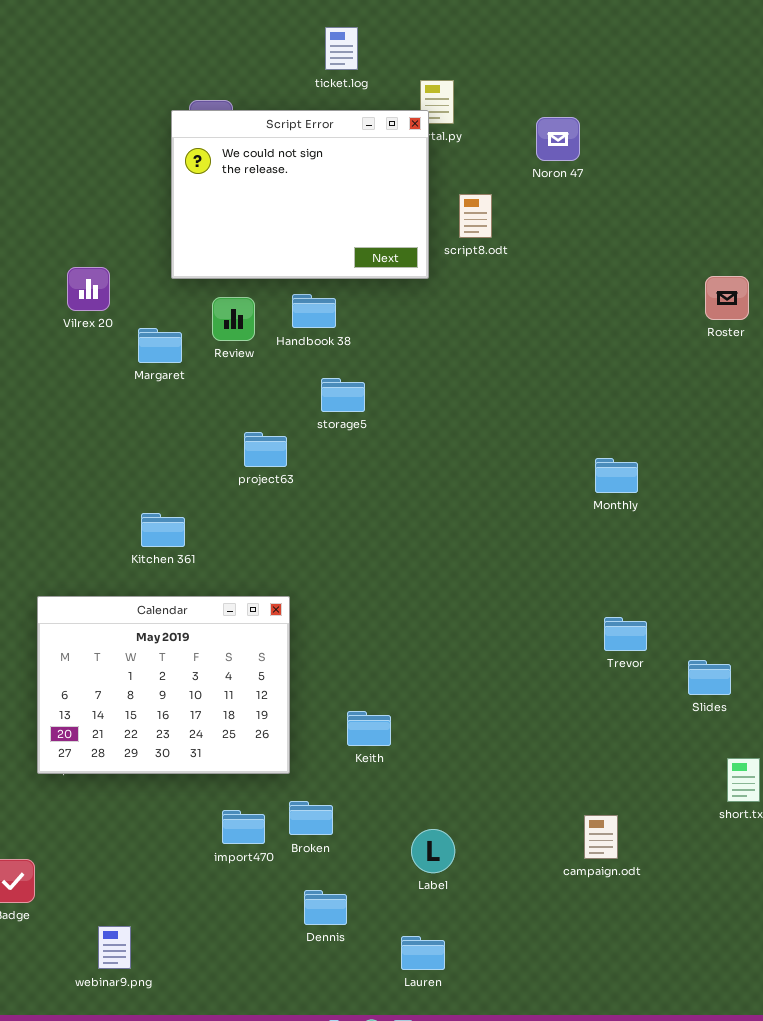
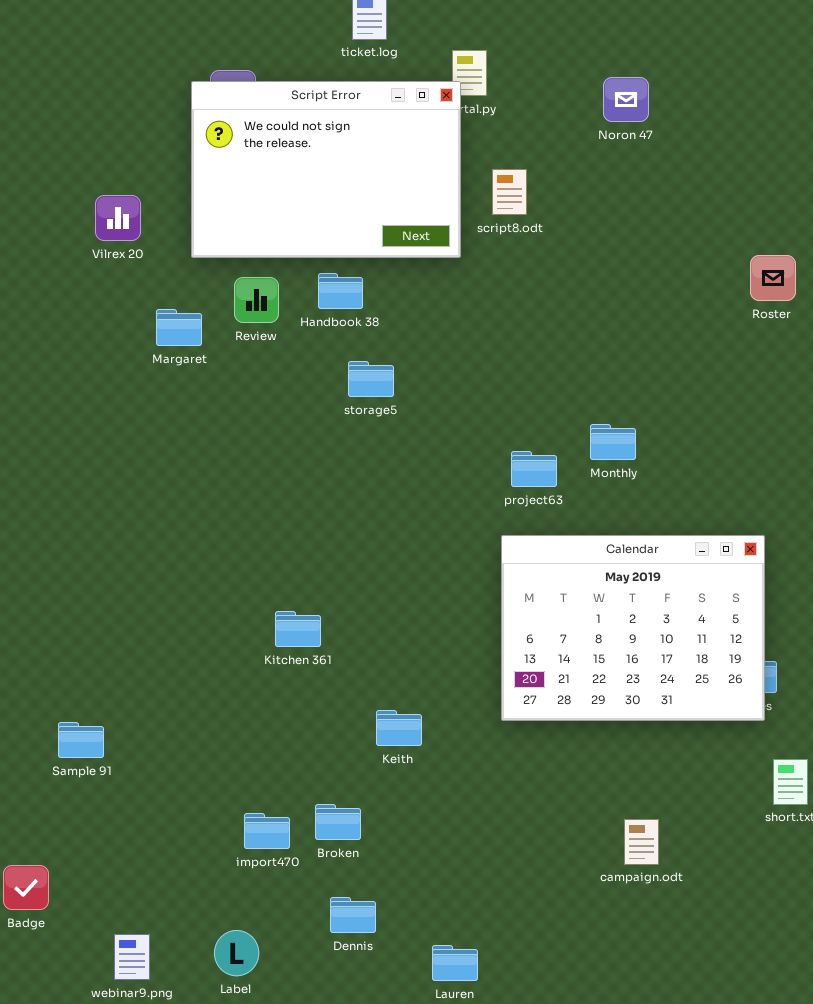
Noron 47: [536,117,580,161] -> [603,77,649,122], moved
Vilrex 20: [67,267,110,311] -> [95,195,141,241], moved
project63: [244,432,287,467] -> [511,451,557,487], moved
Monthly: [595,458,638,493] -> [590,424,636,460], moved
Kitchen 361: [141,513,185,547] -> [275,611,321,647], moved
Calendar: [37,596,290,774] -> [501,535,765,721], moved
Label: [411,829,455,873] -> [214,930,259,976], moved

